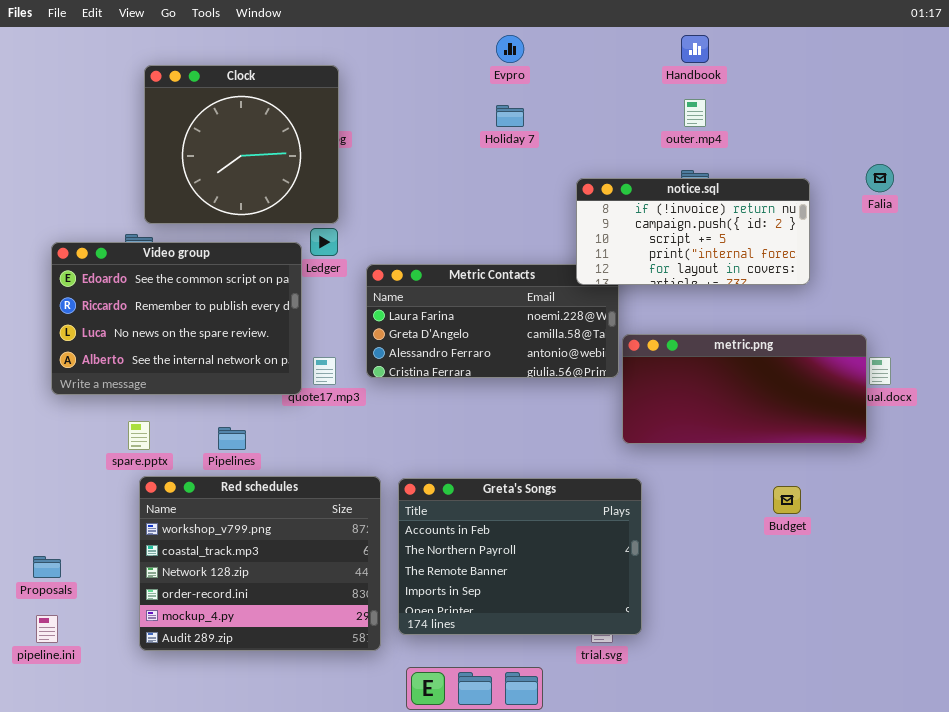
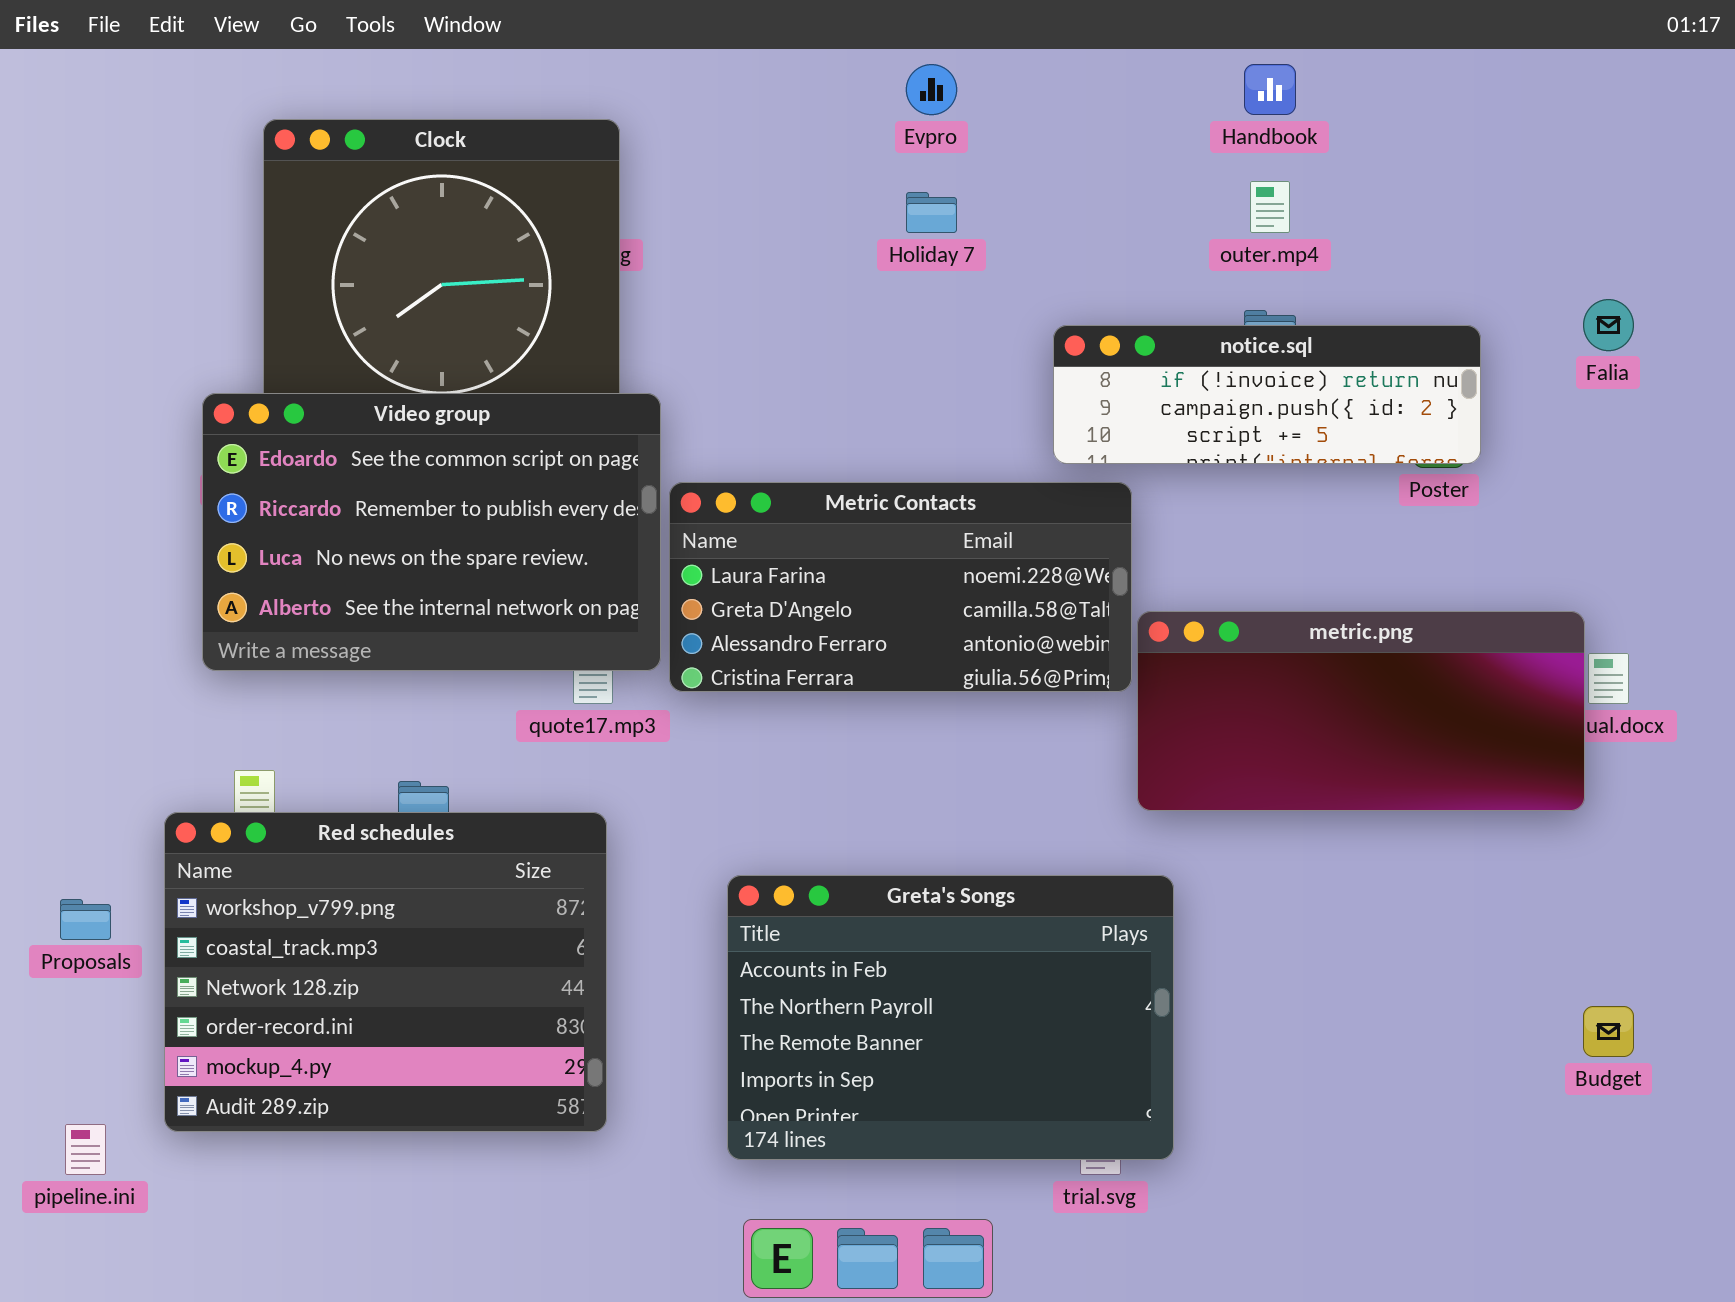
notice.sql: [576,178,810,285] -> [1053,325,1481,464], resized
Video group: [51,242,302,395] -> [202,393,661,671], moved
Red schedules: [139,476,381,651] -> [164,812,607,1132], moved
Budget: [773,486,801,514] -> [1583,1006,1634,1057], moved
Proposals: [33,556,61,578] -> [60,899,111,940], moved

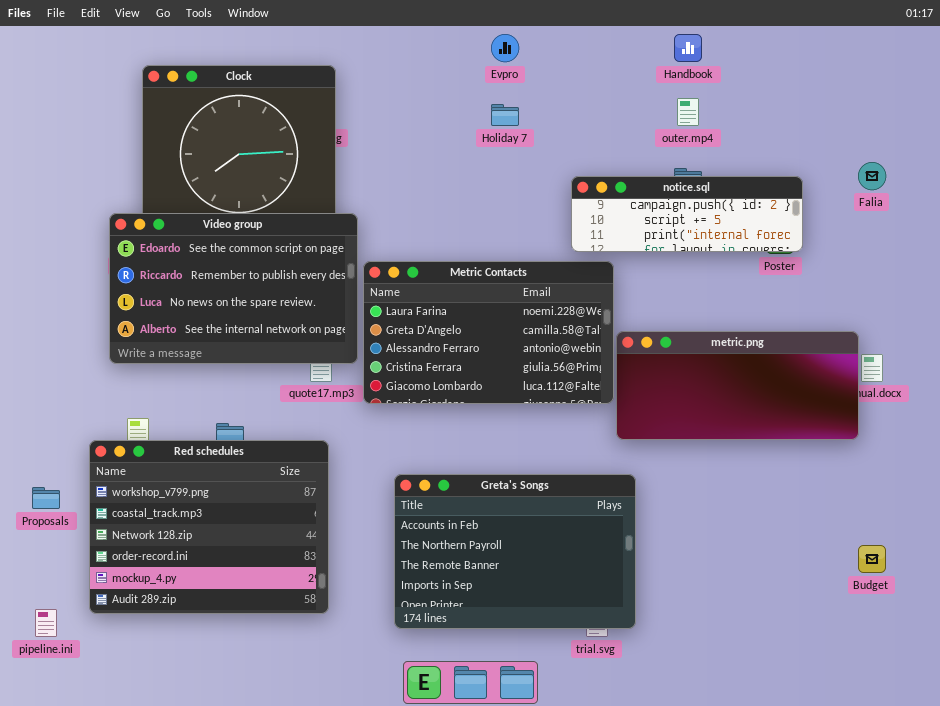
notice.sql: [1053,325,1481,464] -> [571,176,803,252], scrolled down 1 row
Metric Contacts: [669,482,1132,692] -> [363,261,614,404], resized

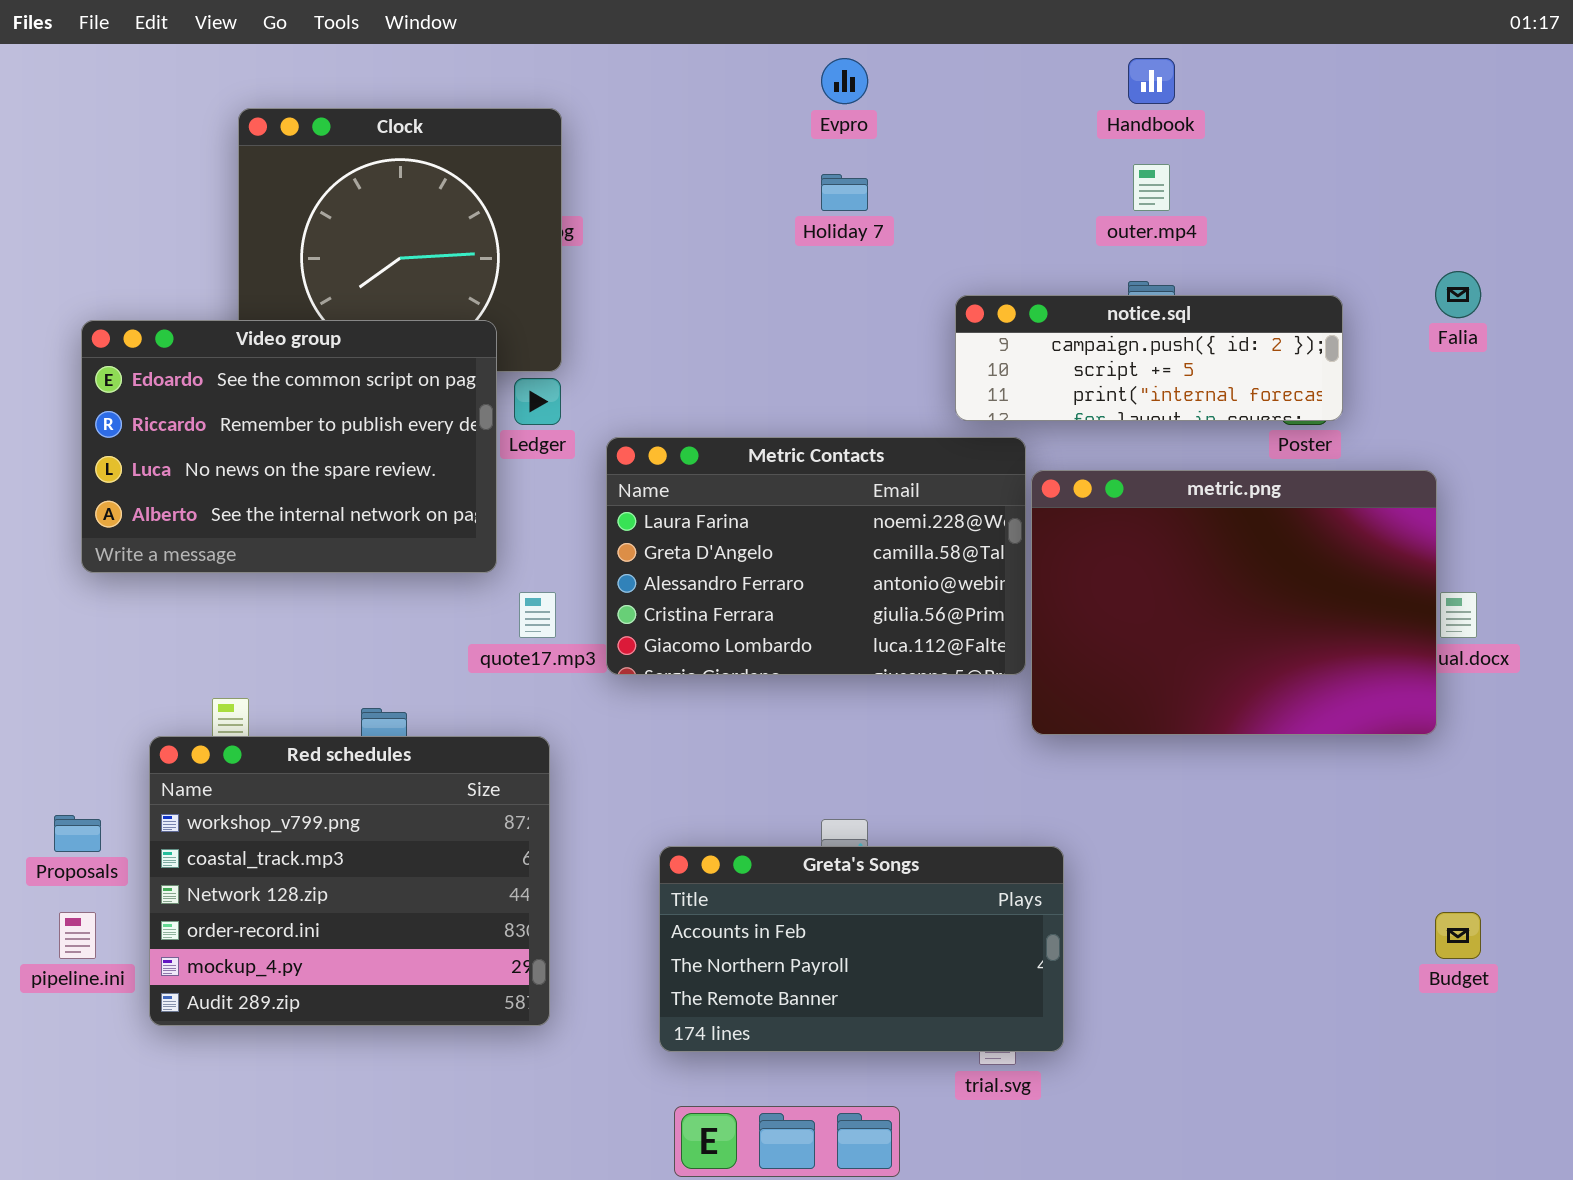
Video group: [109,213,358,364] -> [81,320,497,573], moved
metric.png: [616,331,859,440] -> [1031,470,1437,735], resized
Greta's Songs: [394,474,636,629] -> [659,846,1064,1052], resized
pipeline.ini: [35,609,57,637] -> [59,912,96,959], moved

